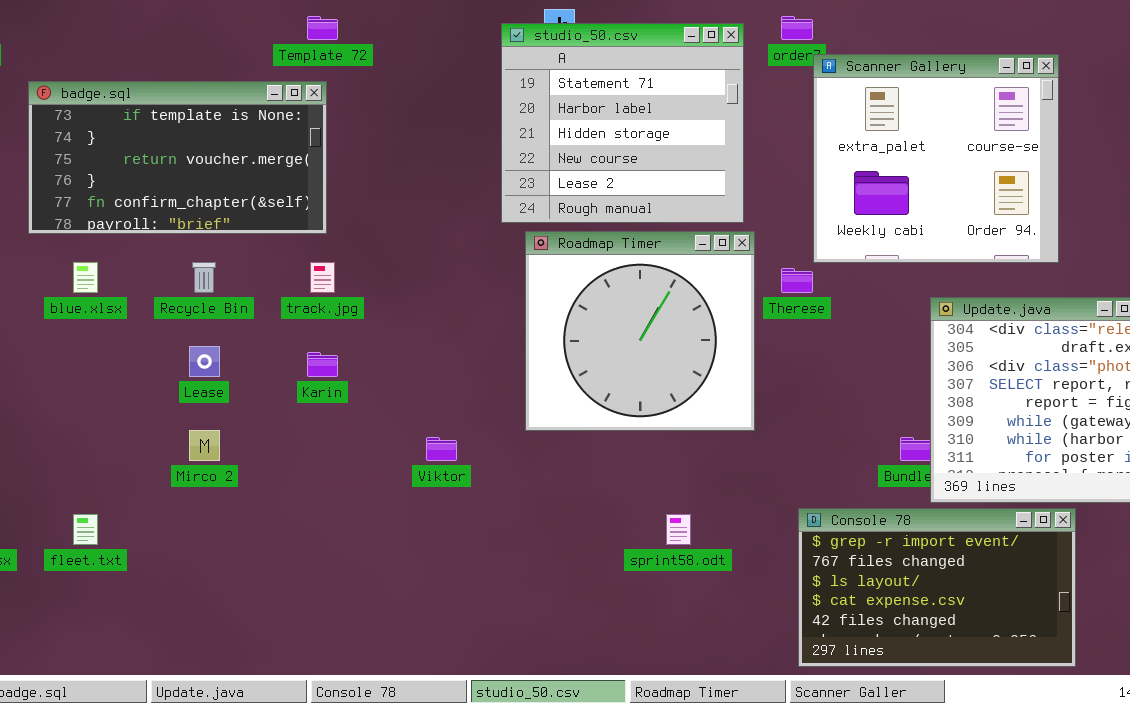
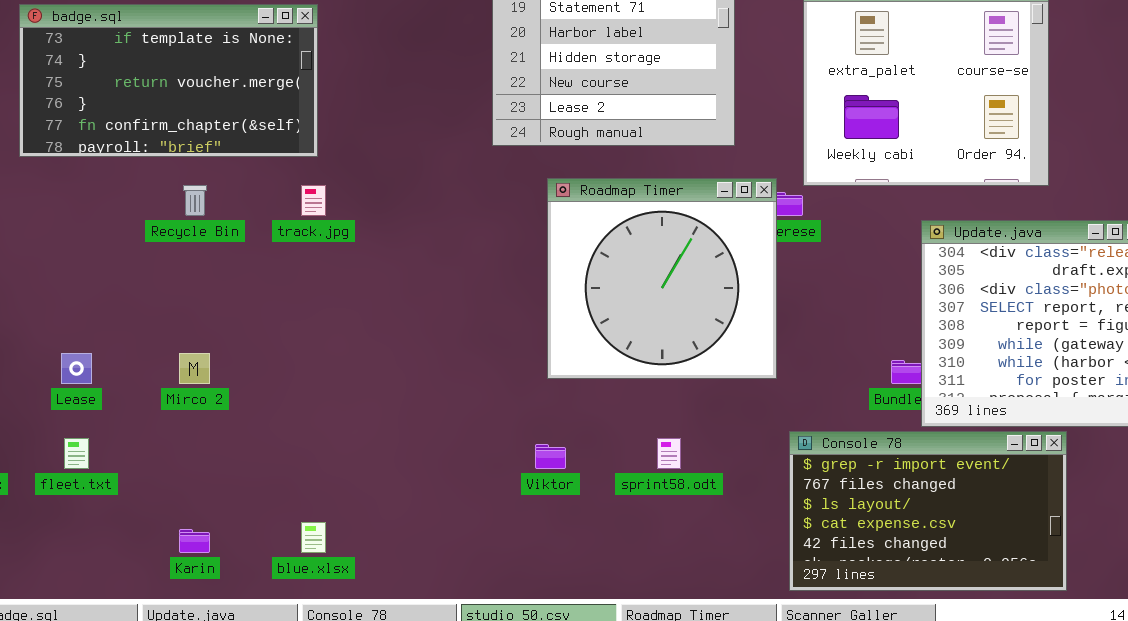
Roadmap Timer: [525,231,755,431] -> [547,178,777,379], moved
blue.xlsx: [73,262,98,293] -> [301,522,326,553], moved
Lease: [189,346,220,377] -> [61,353,92,384], moved
Karin: [307,352,338,377] -> [179,529,210,553], moved
Viktor: [426,437,457,461] -> [535,444,566,469], moved

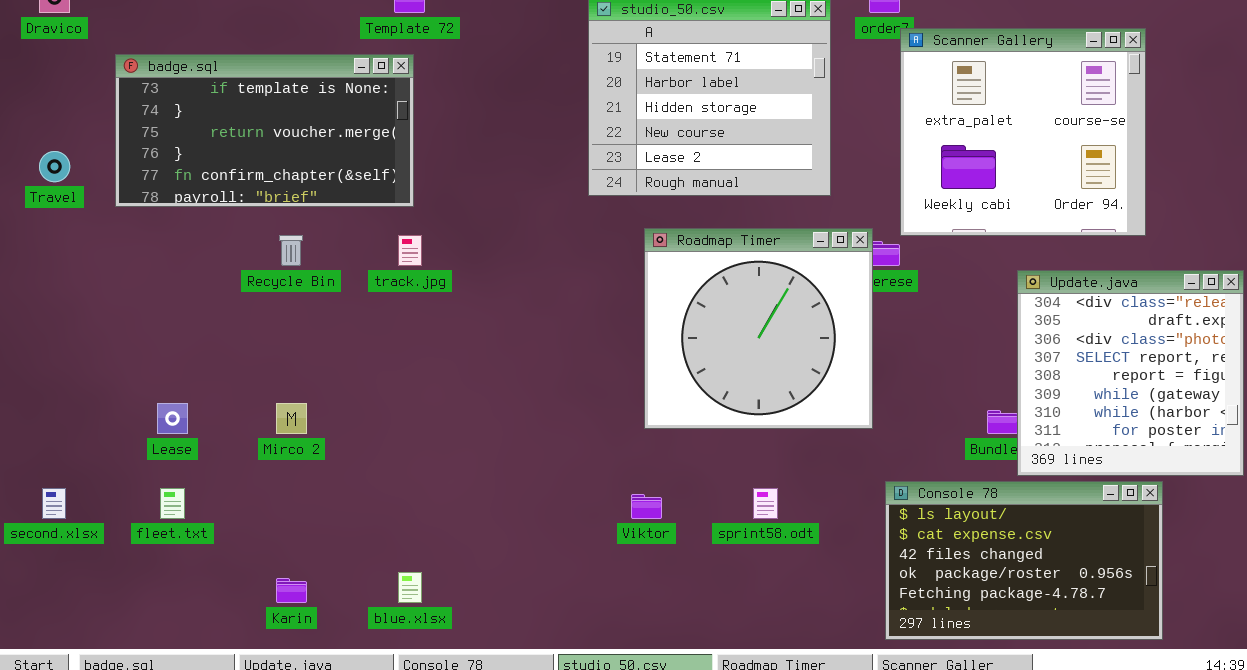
Console 78: [789,431,1067,591] -> [885,481,1163,640], scrolled down 2 rows

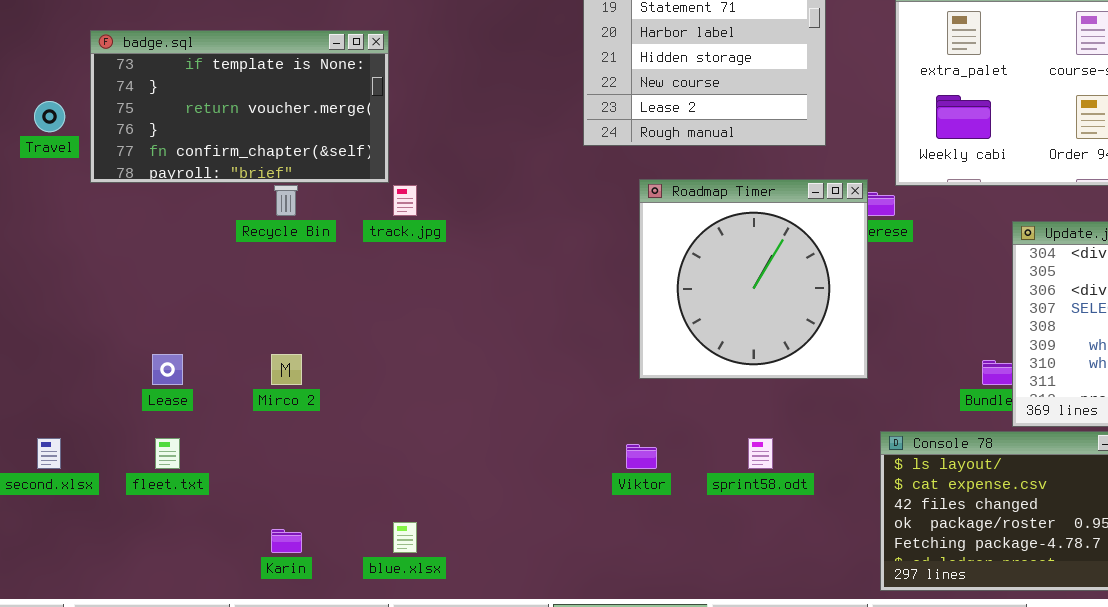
badge.sql: [115,54,414,207] -> [90,30,389,183], moved

